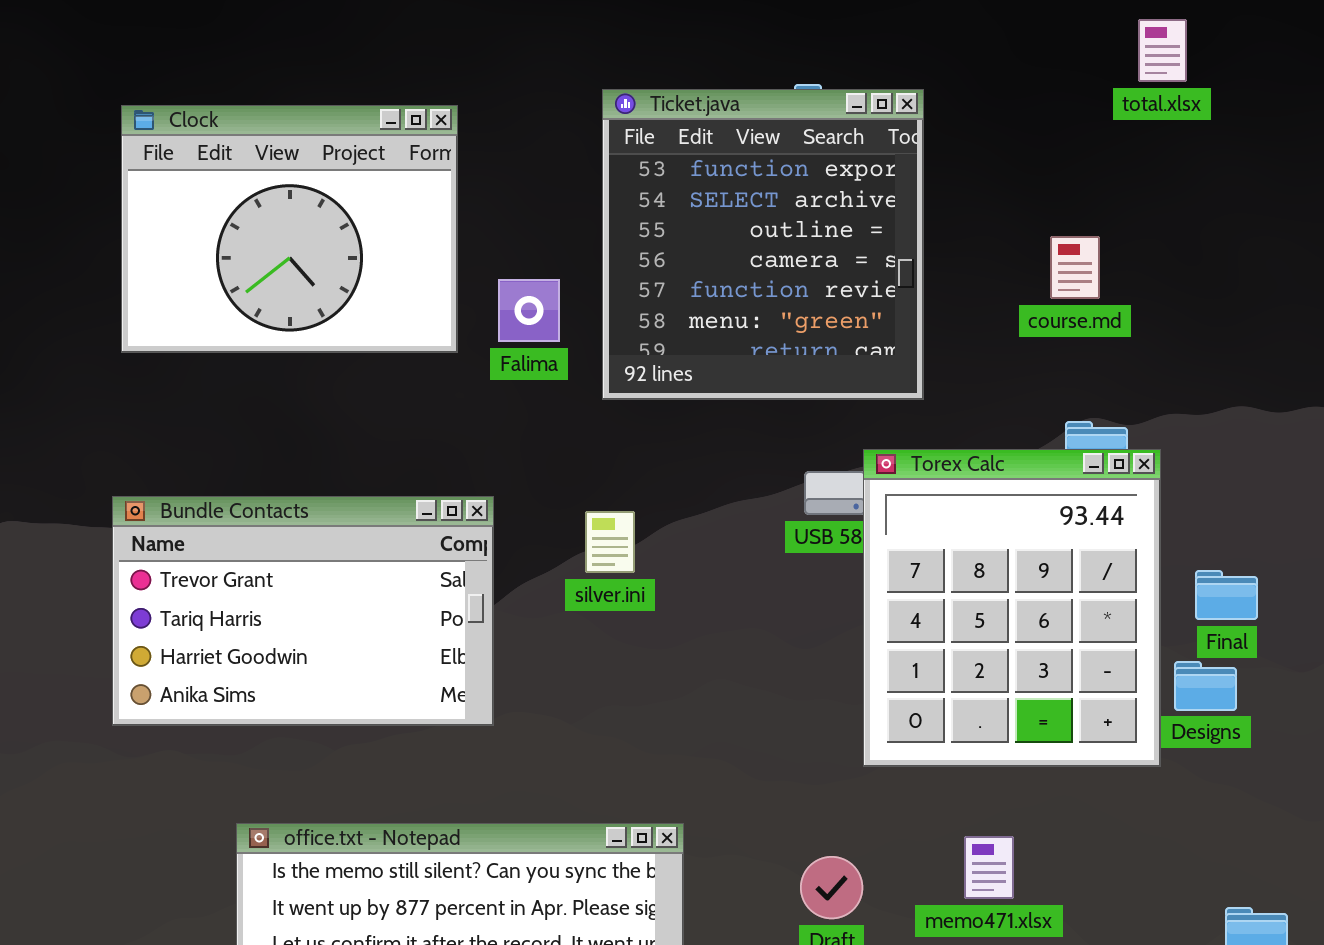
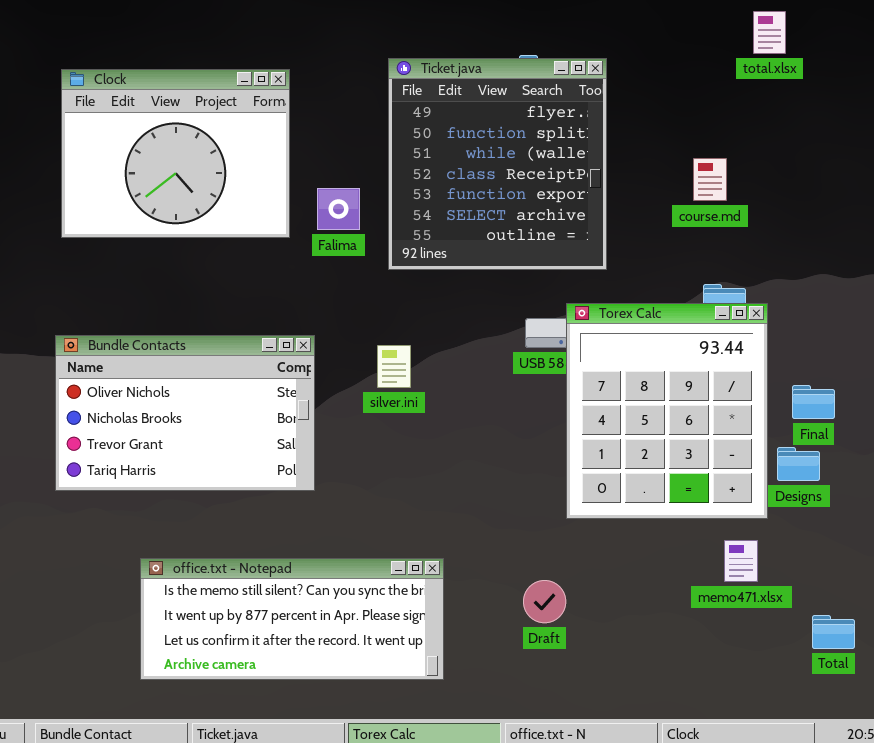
Ticket.java: [602,89,924,400] -> [388,58,607,270], scrolled up 4 rows
Bundle Contacts: [112,496,494,726] -> [55,335,315,491], scrolled up 2 rows
memo471.xlsx: [964,836,1014,899] -> [724,540,758,582], moved

